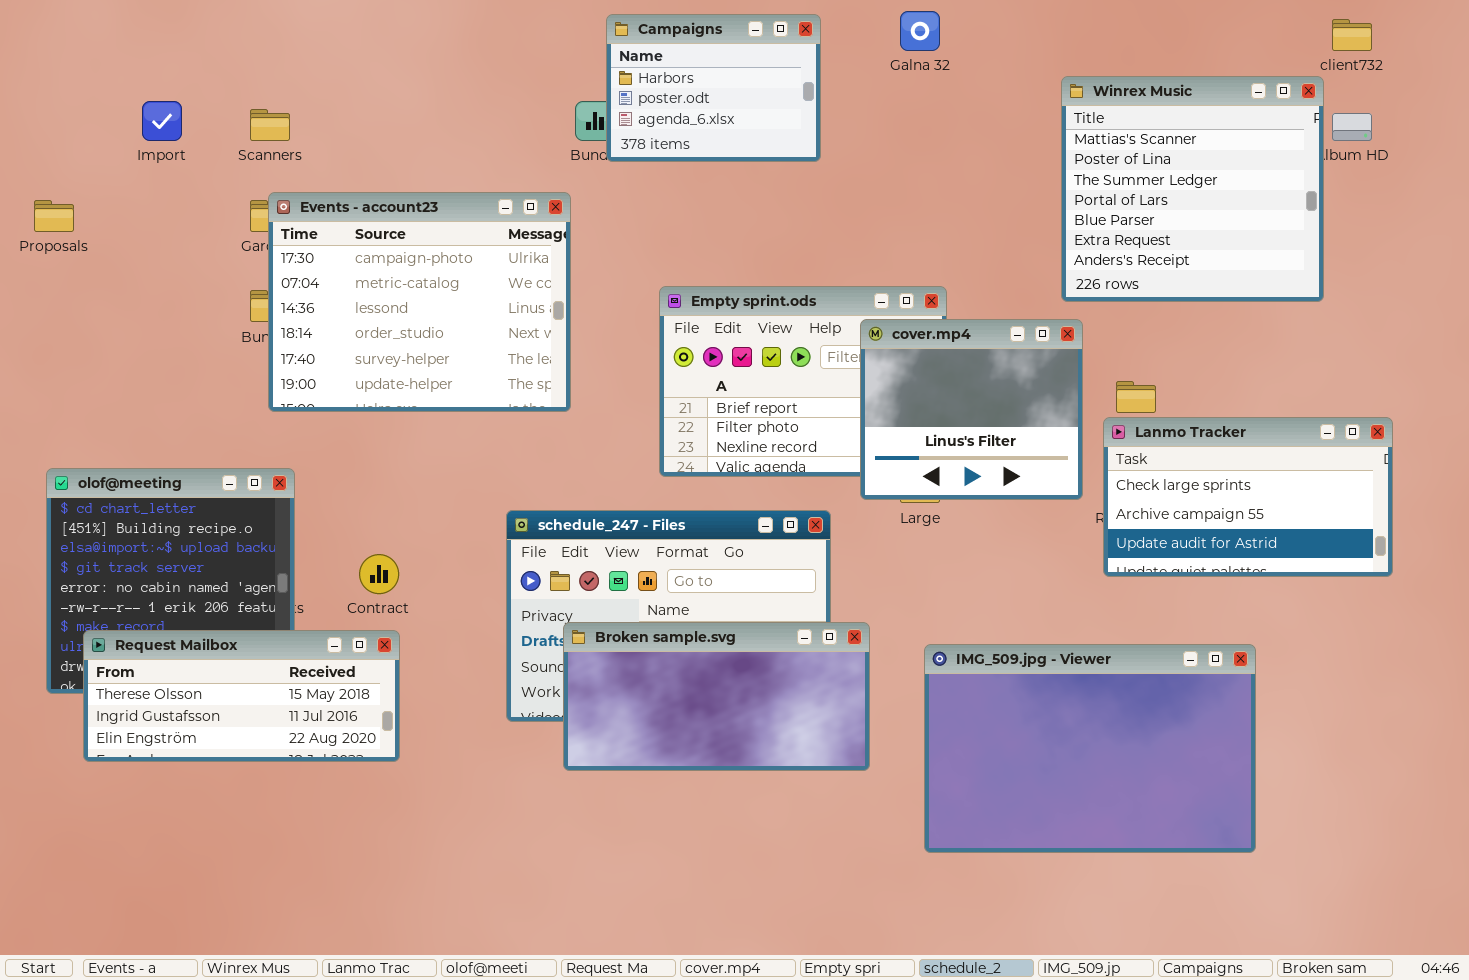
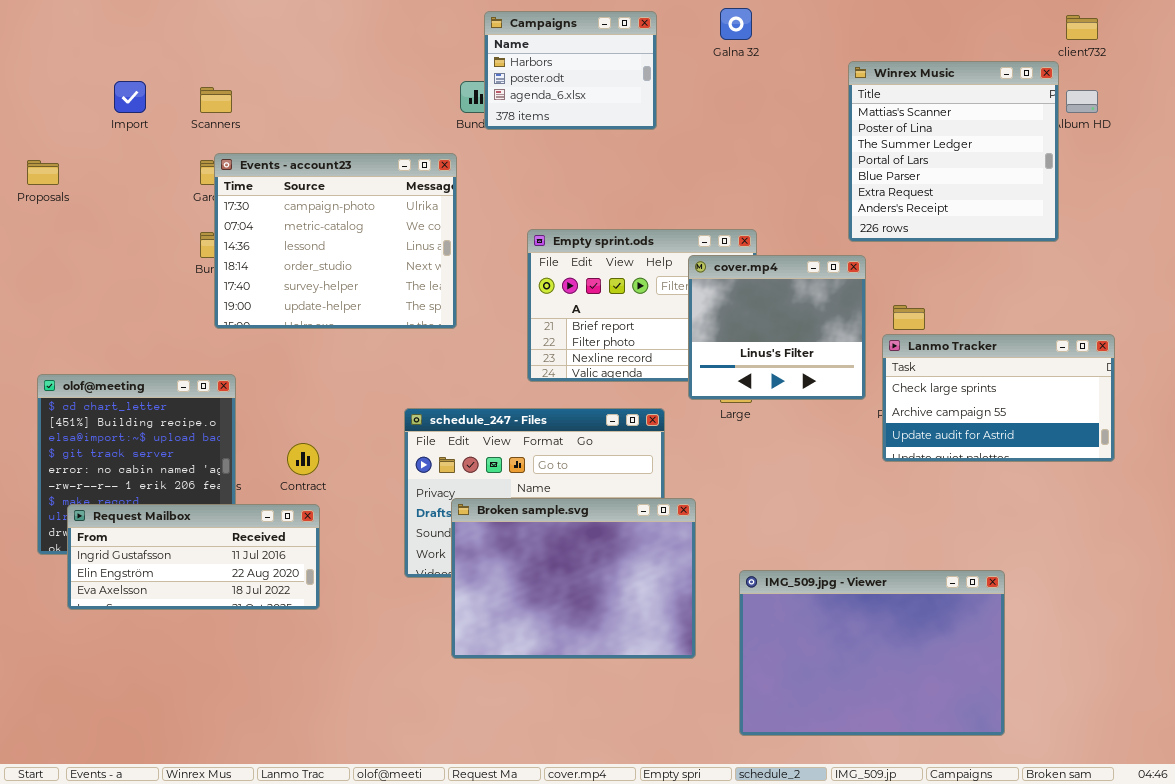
Broken sample.svg: [563,622,870,771] -> [451,498,696,659], resized
Request Mailbox: [83,630,400,762] -> [67,504,320,610], scrolled down 1 row
IMG_509.jpg - Viewer: [924,644,1256,853] -> [739,570,1005,736], moved

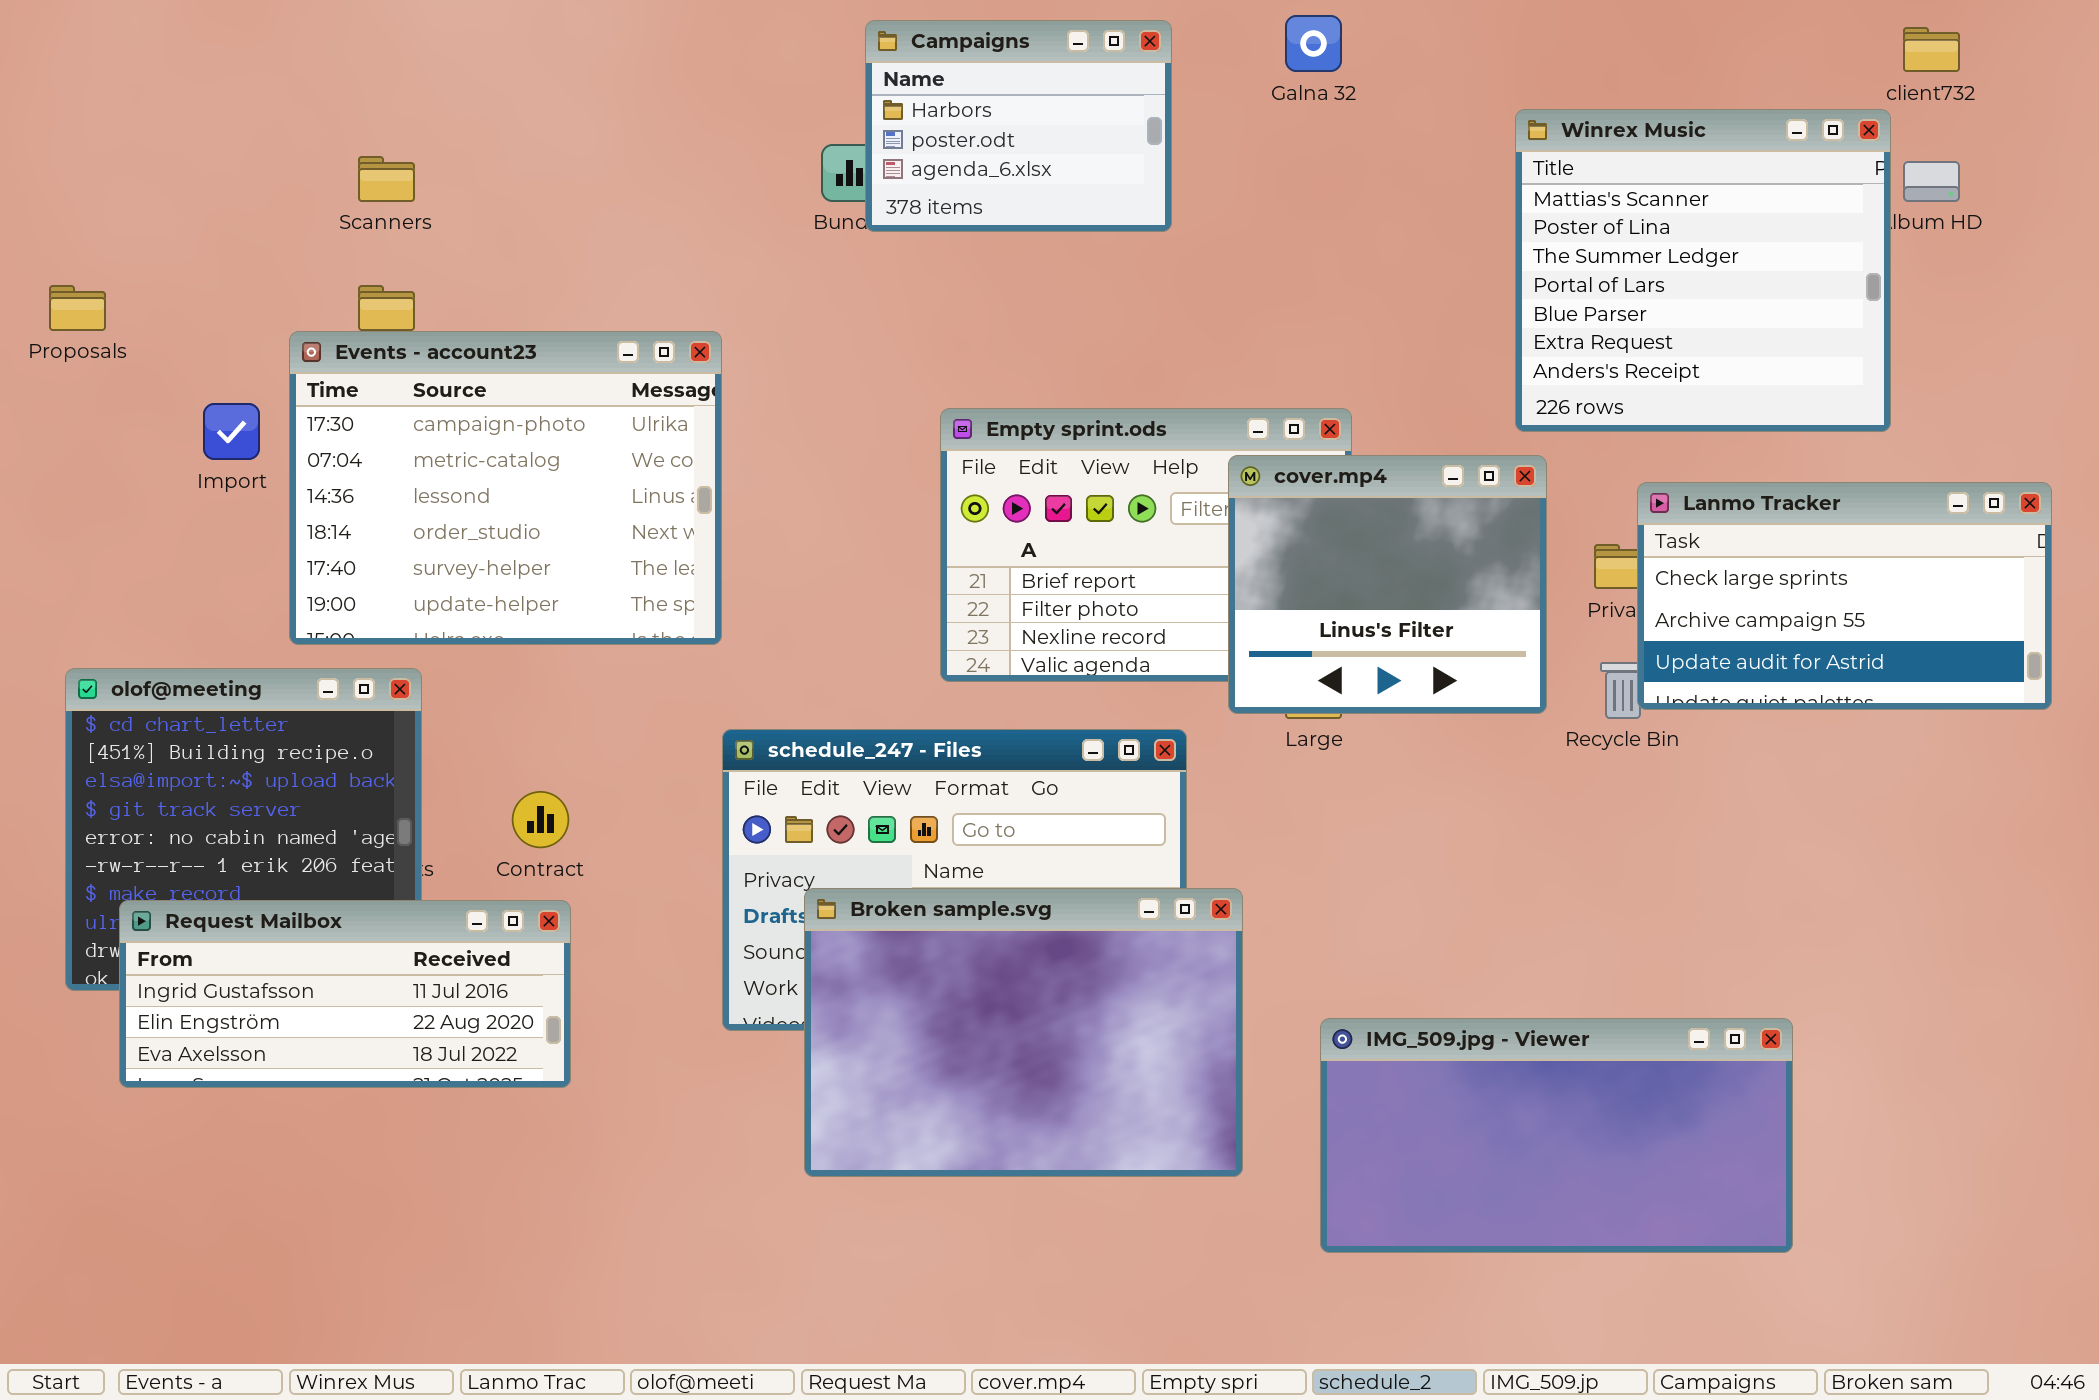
Import: [114,81,146,113] -> [203,403,260,460], moved
Events - account23: [214,153,457,329] -> [289,331,722,645], moved
Lanmo Tracker: [882,334,1115,462] -> [1637,482,2052,710], moved
IMG_509.jpg - Viewer: [739,570,1005,736] -> [1320,1018,1793,1253], resized

